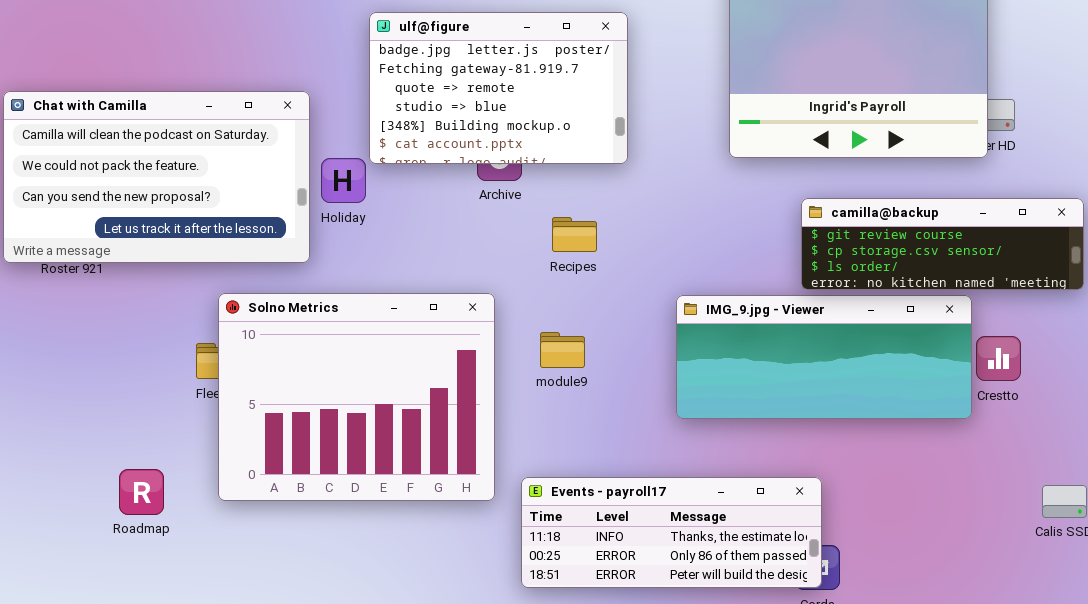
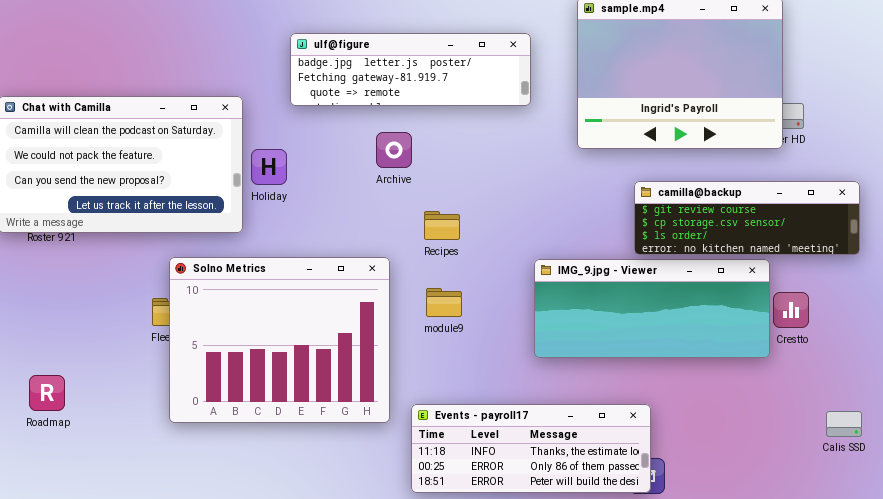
ulf@figure: [369,12,628,164] -> [290,33,531,106], resized
Recipes: [552,217,597,252] -> [424,211,460,240], moved
Roadmap: [119,469,164,515] -> [29,375,65,411], moved

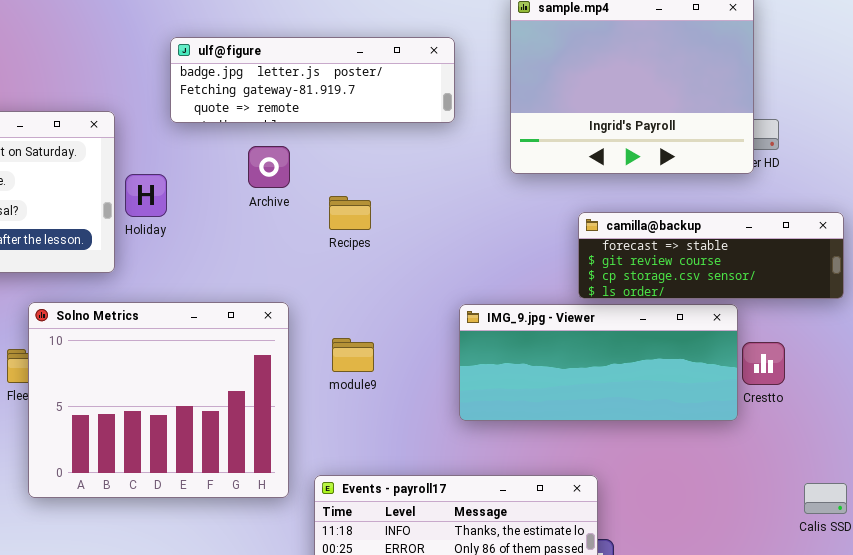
Archive: [376,132,412,168] -> [248,146,290,188], moved
camilla@backup: [634,181,860,255] -> [578,212,844,299], scrolled up 1 row
Recipes: [424,211,460,240] -> [329,196,371,230], moved

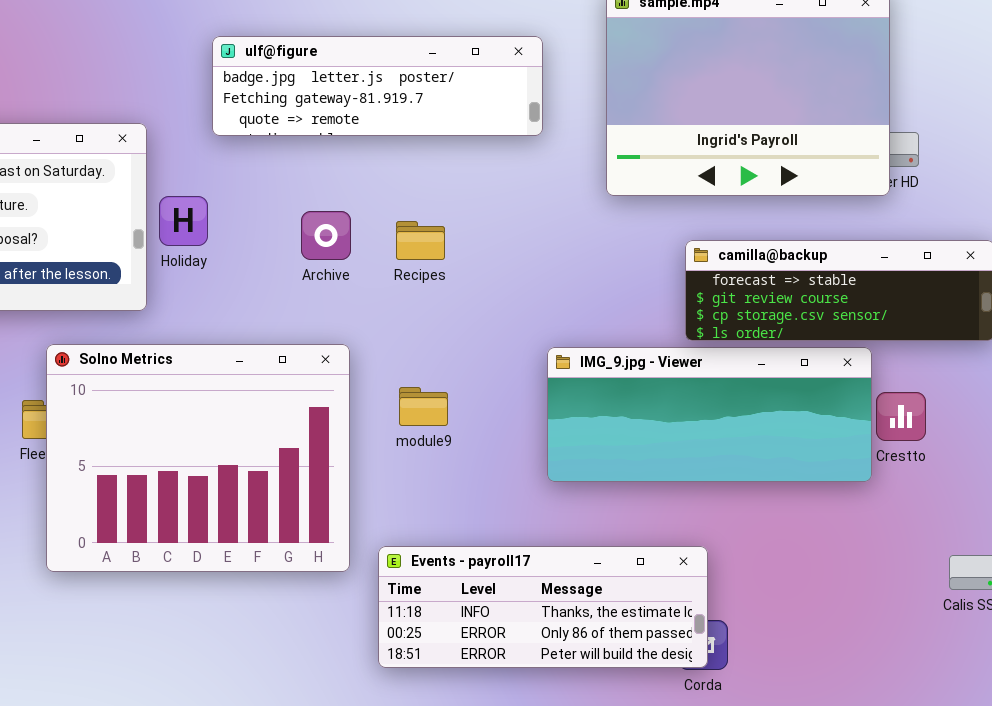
Archive: [248,146,290,188] -> [301,211,351,260], moved

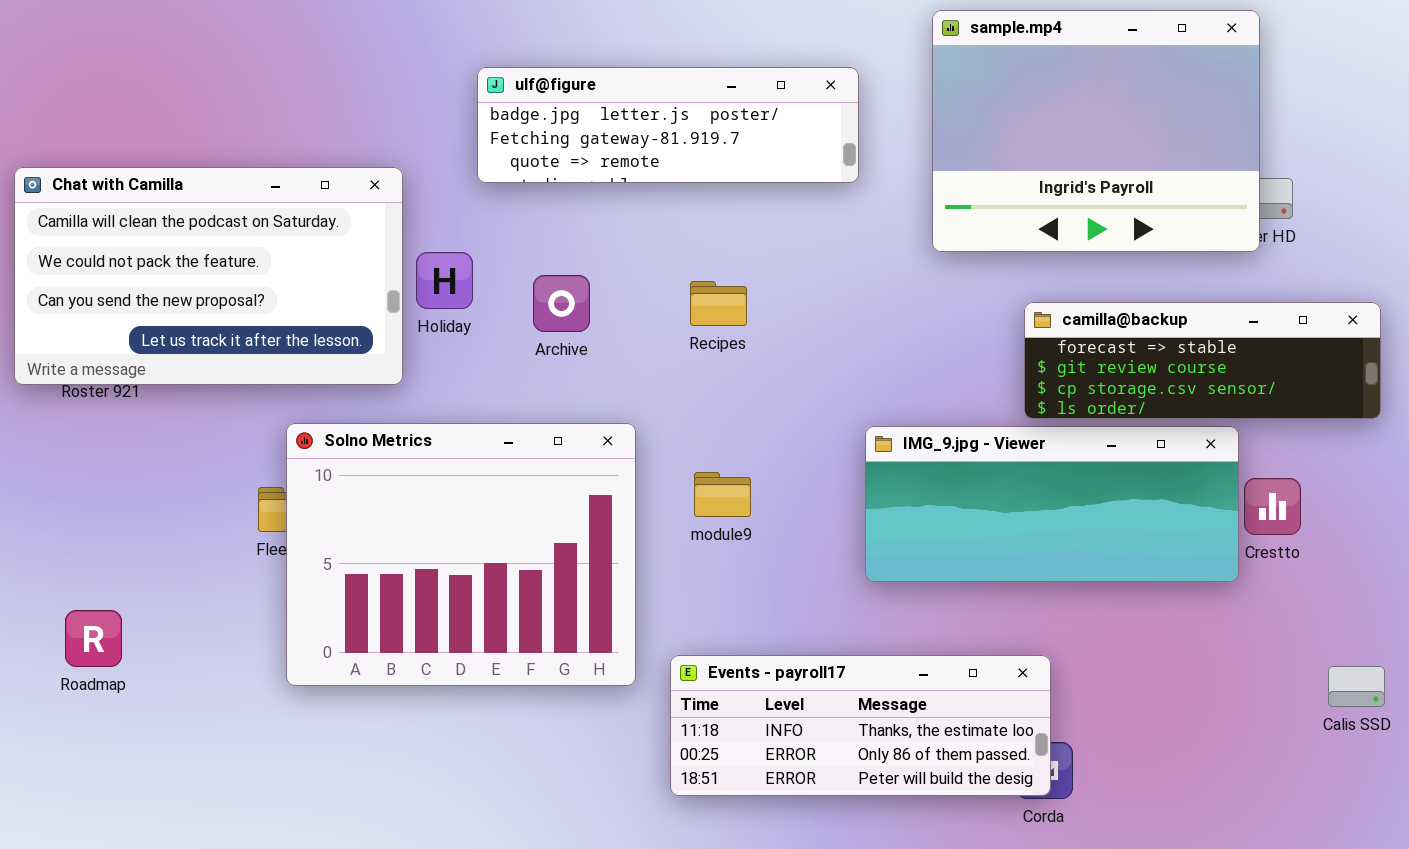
Archive: [301,211,351,260] -> [533,275,590,332], moved

